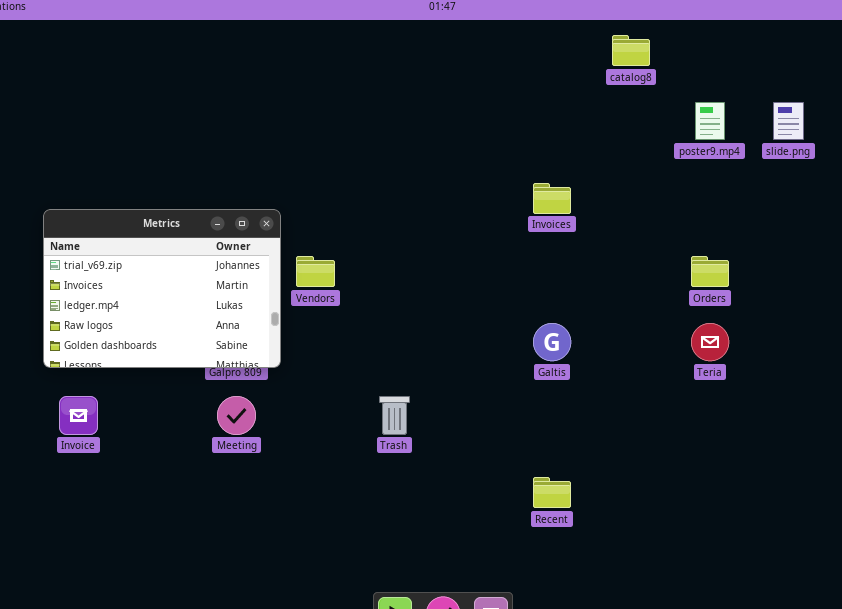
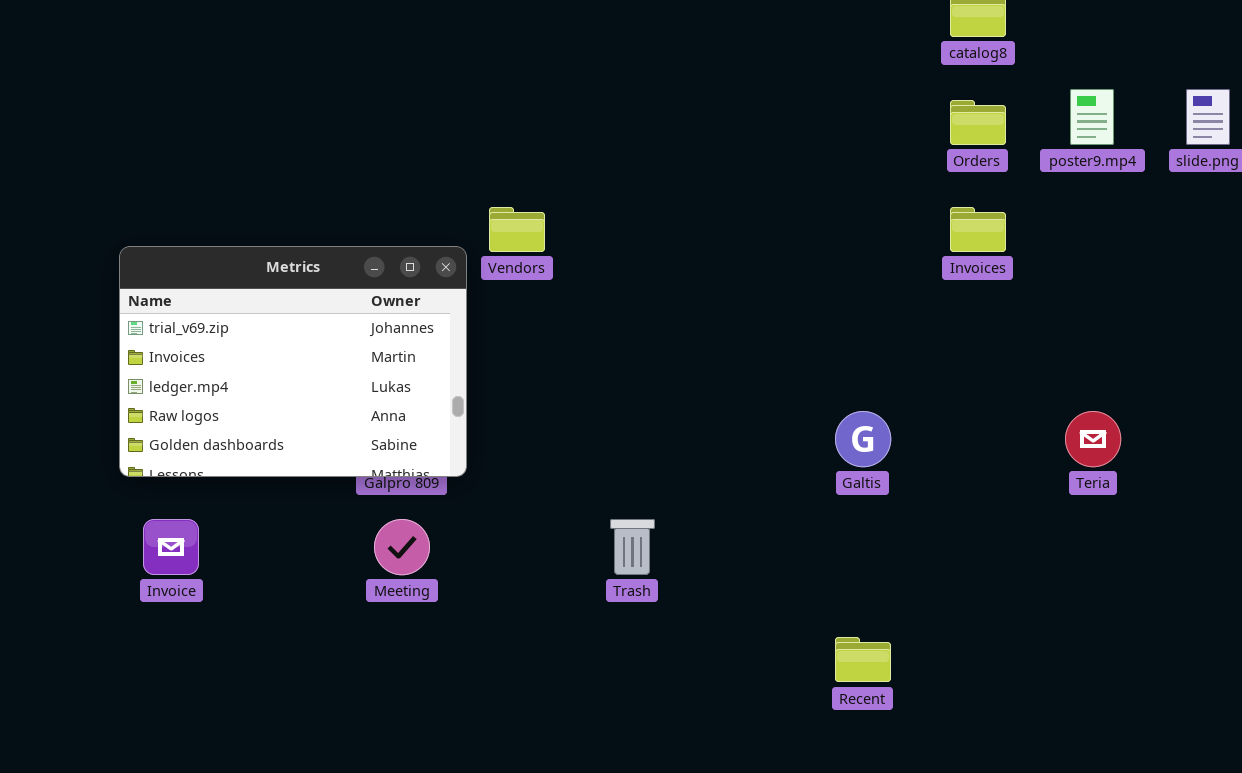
Invoices: [533,183,571,214] -> [950,207,1006,252], moved
Vendors: [296,256,335,287] -> [489,207,545,252], moved
Orders: [691,256,729,287] -> [950,100,1006,145], moved

